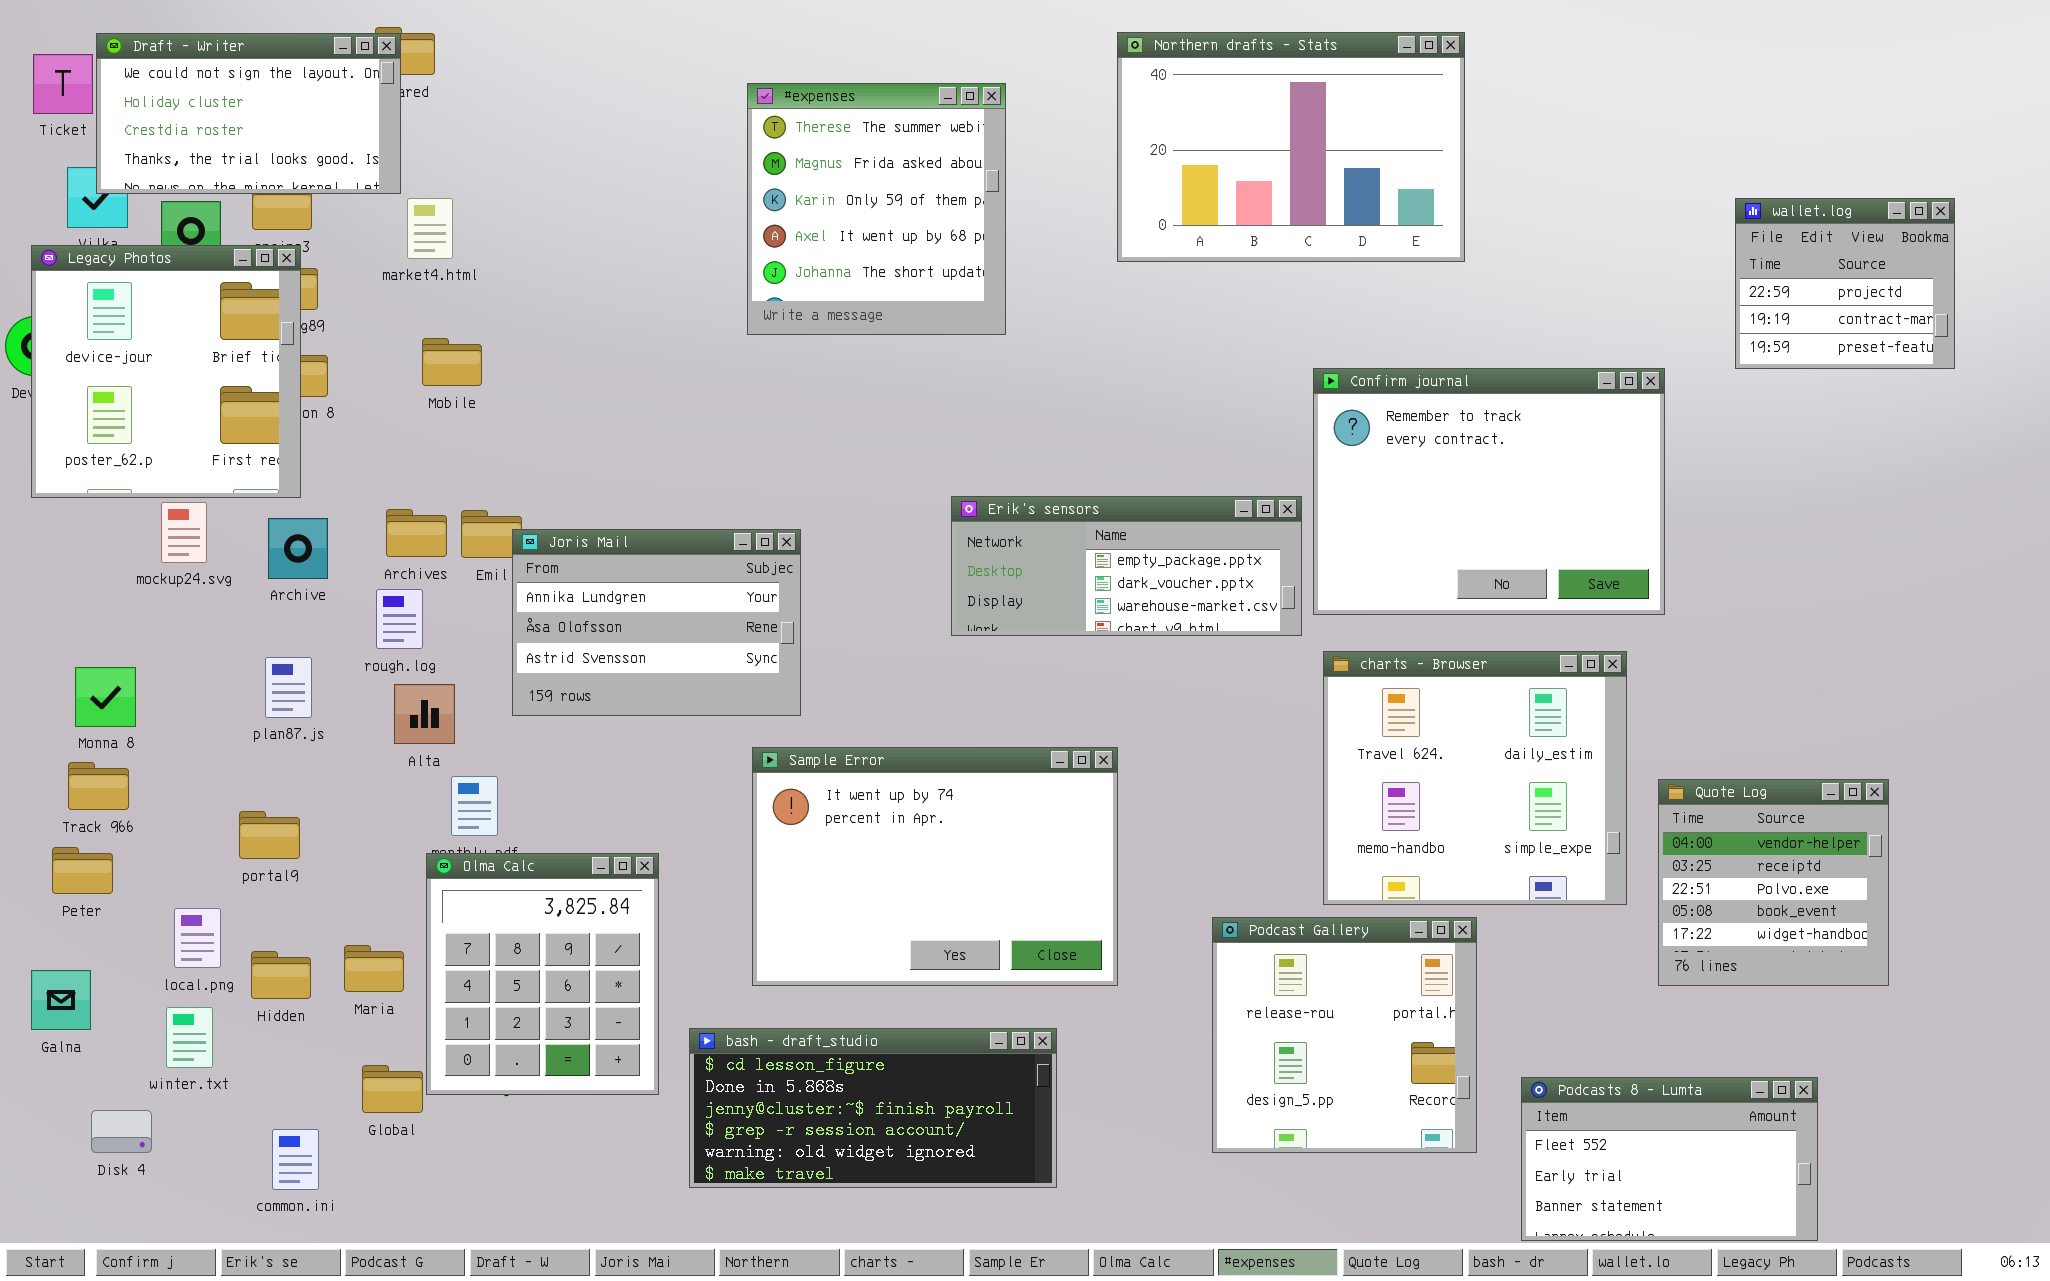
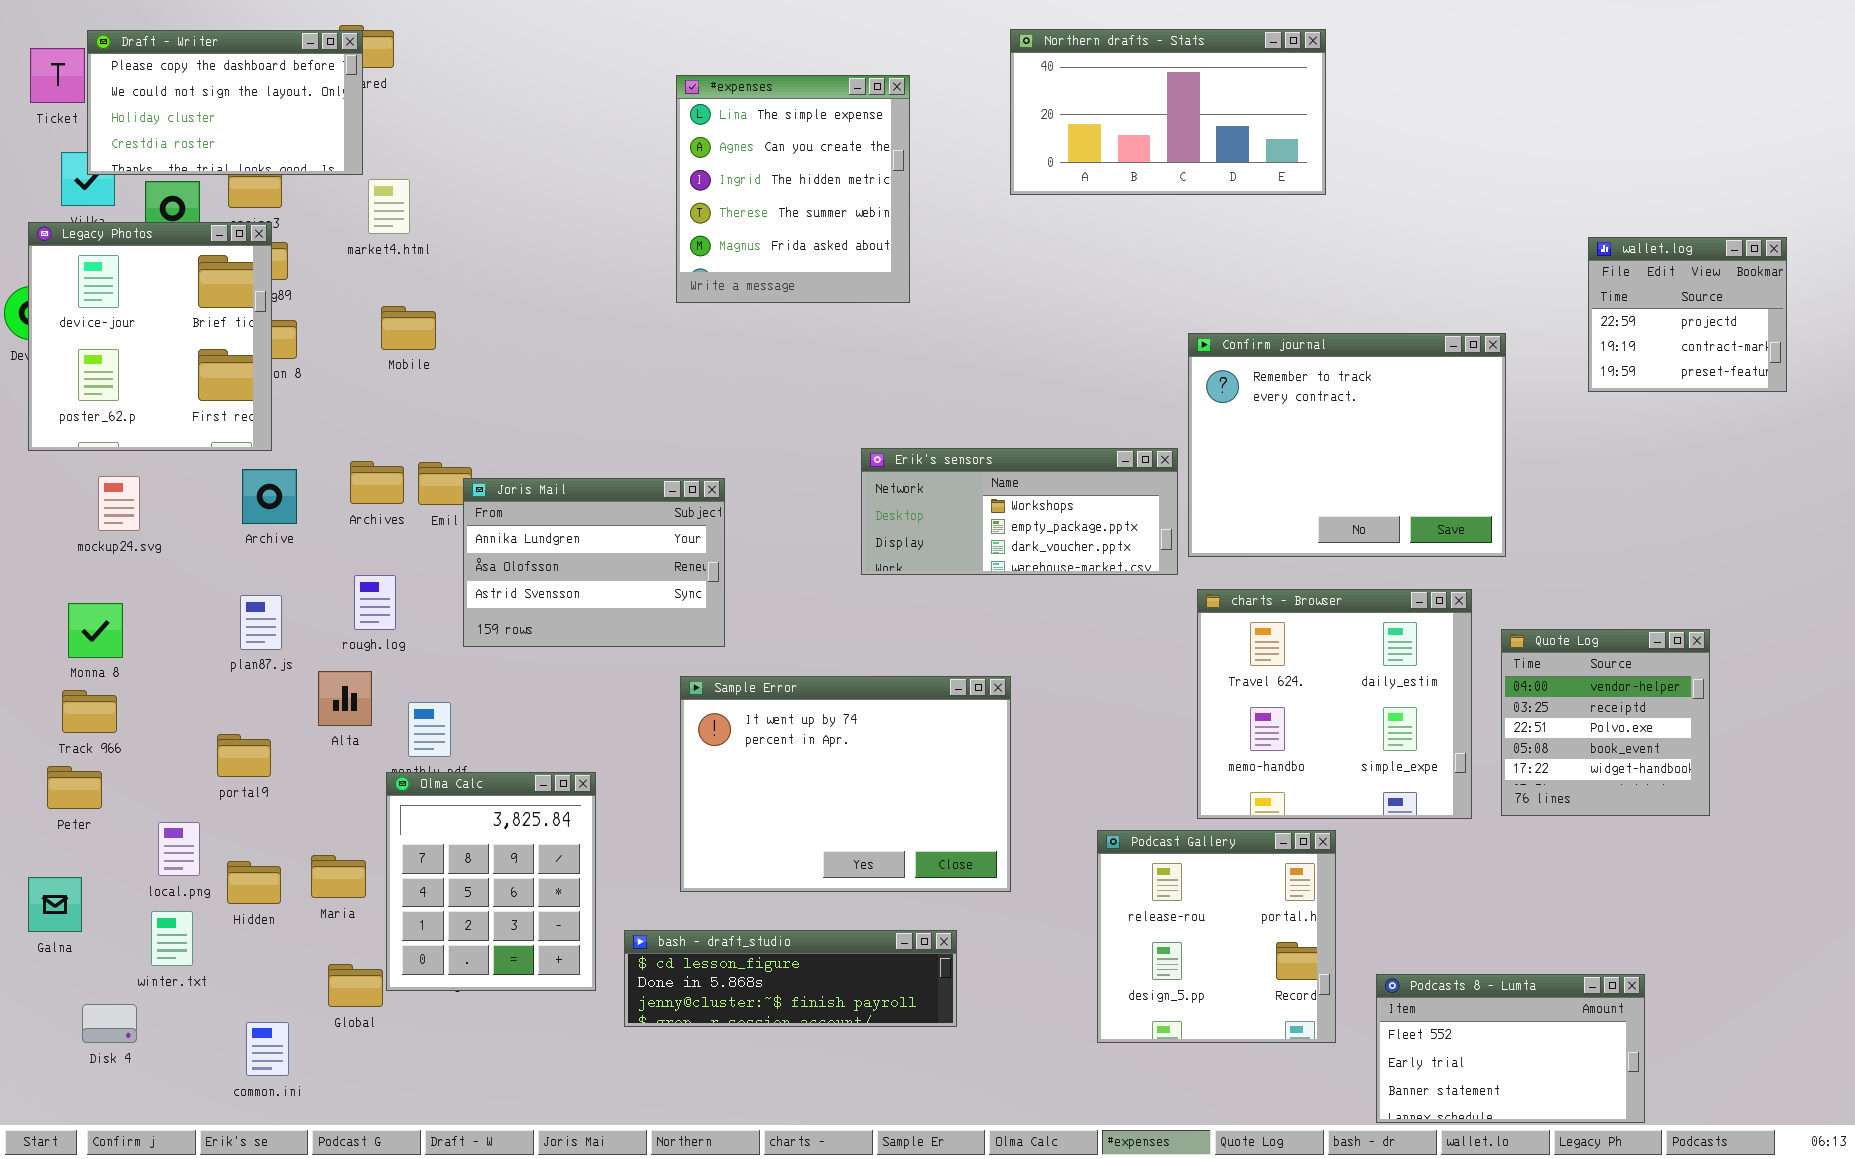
Northern drafts - Stats: [1117,32,1465,262] -> [1010,29,1326,195], resized
Draft - Writer: [96,33,401,194] -> [87,30,363,175], scrolled up 1 row
#expenses: [747,83,1006,335] -> [676,75,910,303], scrolled up 3 rows
wallet.log: [1735,198,1955,369] -> [1588,237,1787,392], moved
Erik's sensors: [951,496,1302,636] -> [861,448,1178,575], scrolled up 1 row
mockup24.svg: [161,502,207,563] -> [98,476,140,531], moved
rough.log: [376,589,423,649] -> [354,575,396,630], moved
Alta: [394,684,455,744] -> [318,671,372,726], moved
Quote Log: [1658,779,1889,986] -> [1501,629,1710,816], moved
bash - draft_studio: [689,1028,1057,1188] -> [624,930,957,1027], resized

